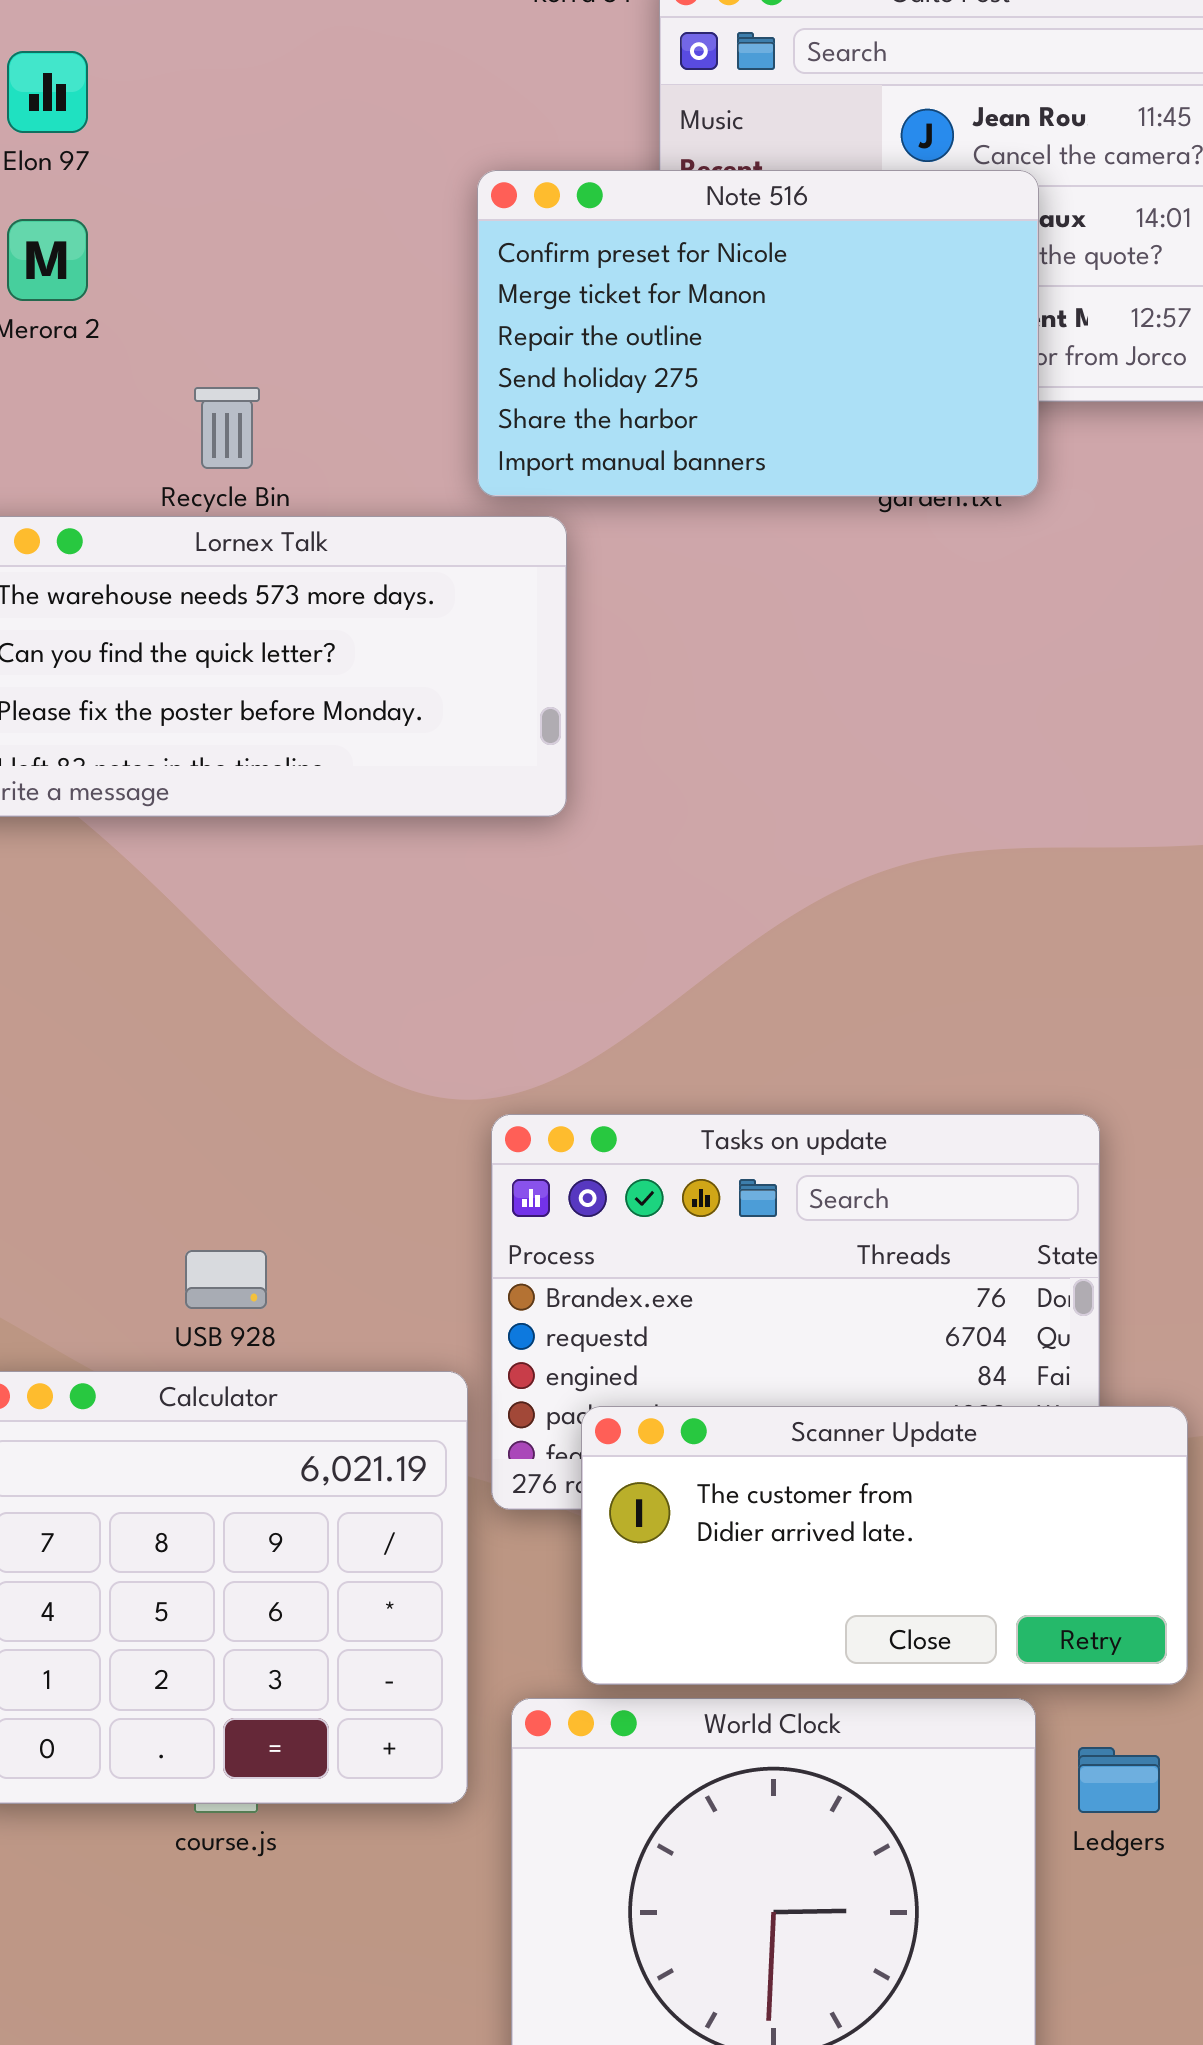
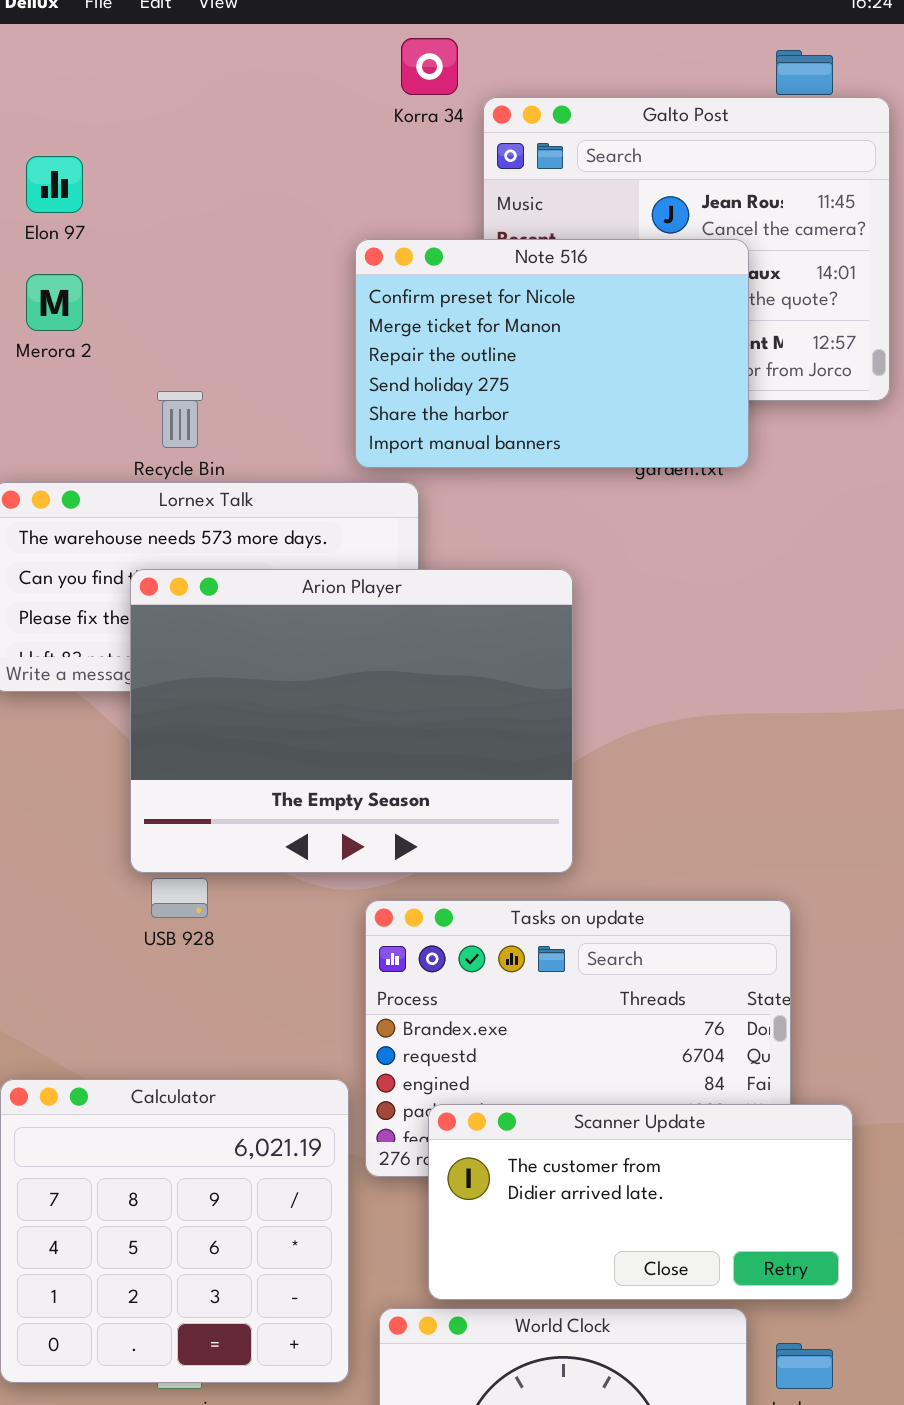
Arion Player: none -> [130,569,573,873], opened
USB 928: [185,1250,267,1309] -> [151,878,208,918], moved

